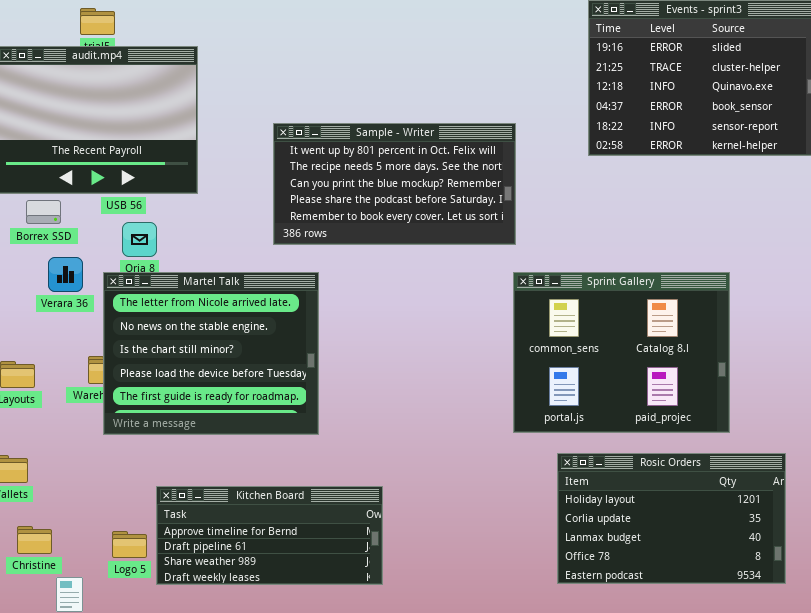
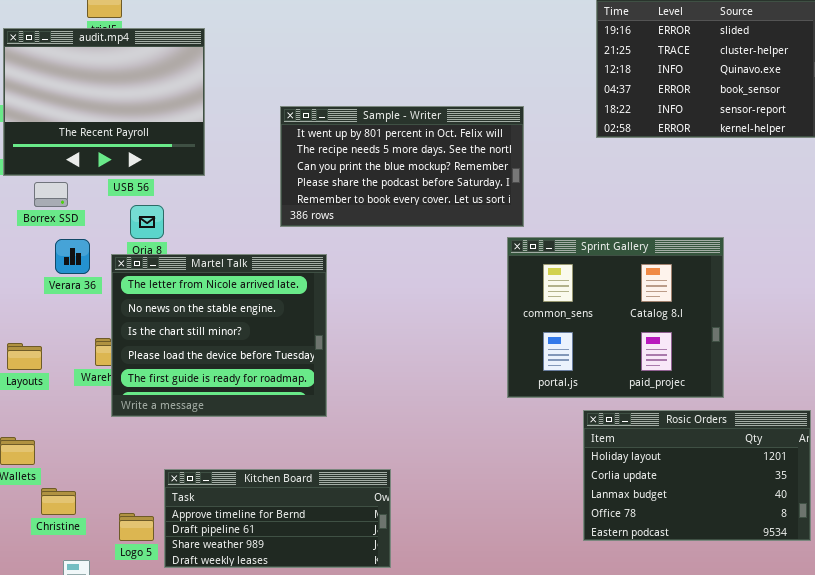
Sprint Gallery: [513,272,730,433] -> [507,237,724,398], moved
Rosic Orders: [557,453,786,584] -> [583,410,811,541], moved
Christine: [17,526,52,554] -> [41,488,76,515], moved

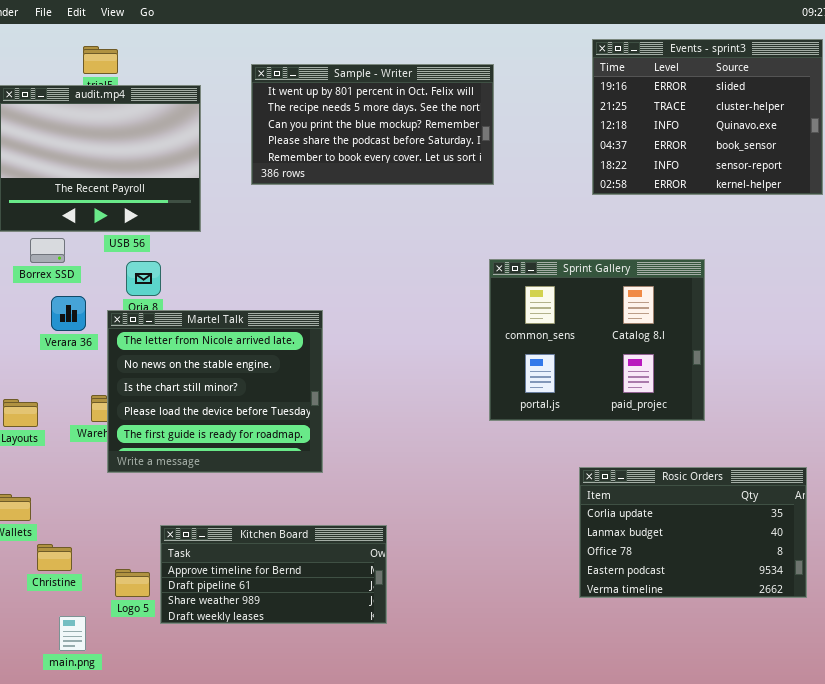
Sample - Writer: [280,106,524,227] -> [251,64,494,185], moved
Sprint Gallery: [507,237,724,398] -> [489,259,705,421], moved
Rosic Orders: [583,410,811,541] -> [579,467,807,598], scrolled down 1 row

